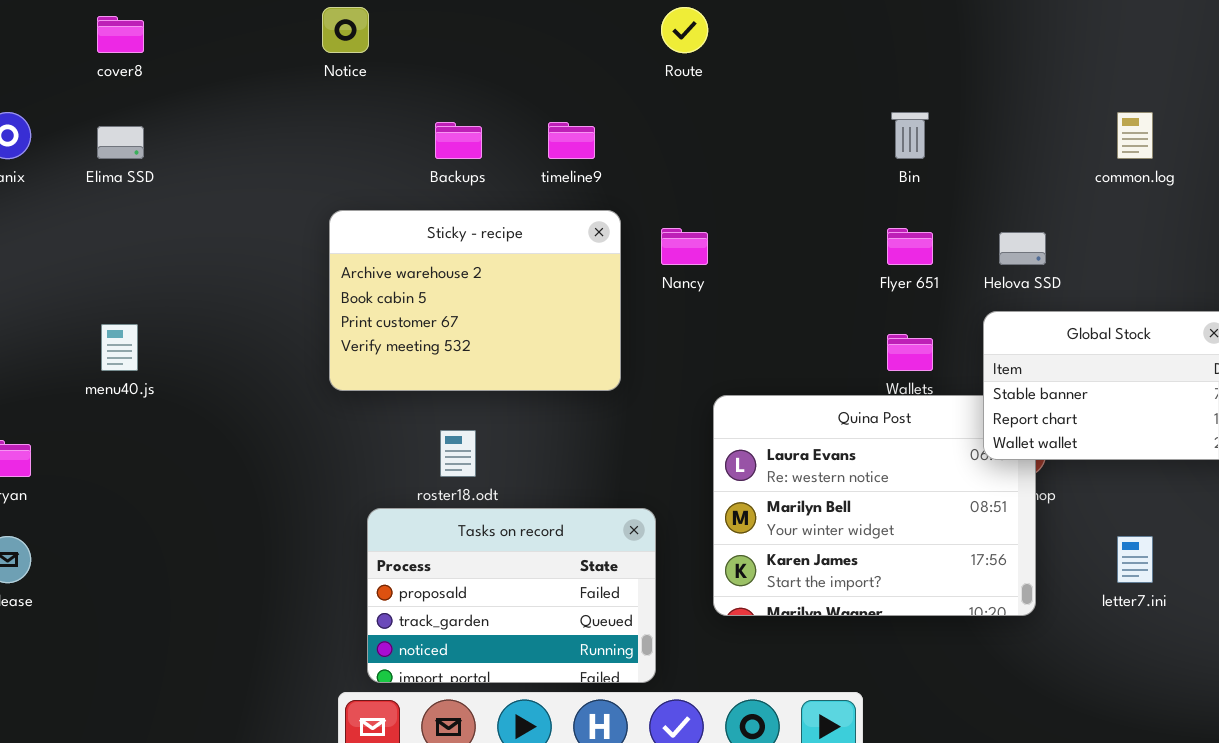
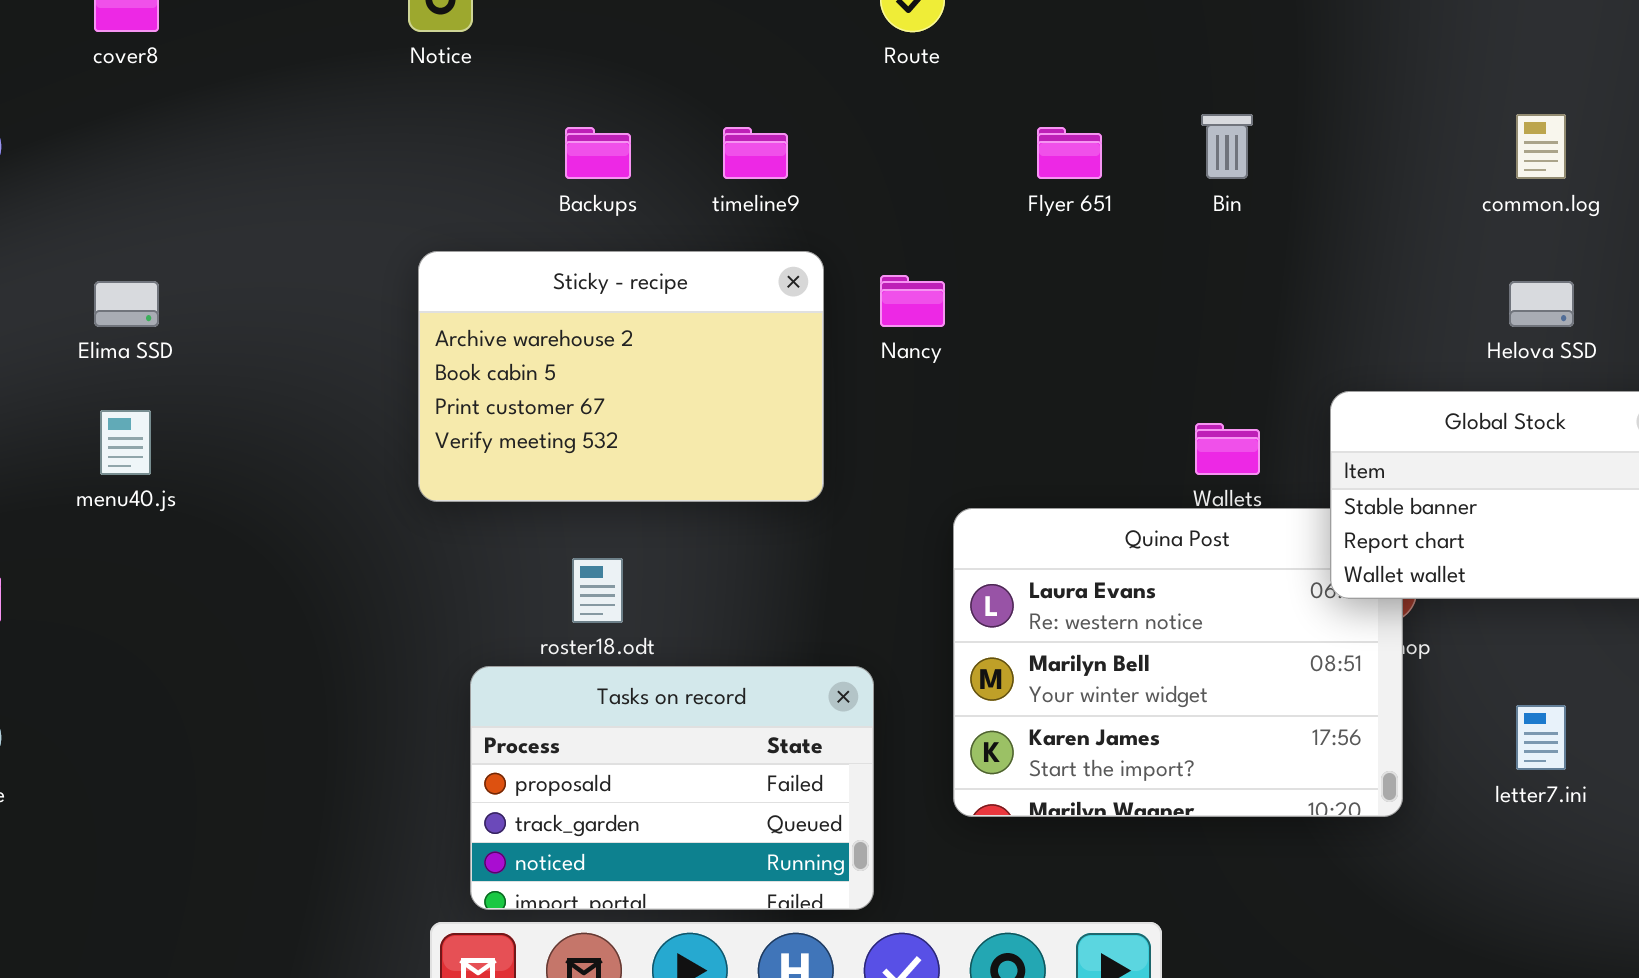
Elima SSD: [97,126,144,159] -> [94,281,159,327], moved
Flyer 651: [887,228,933,265] -> [1037,127,1102,179], moved
Helova SSD: [999,232,1046,265] -> [1509,281,1574,327], moved

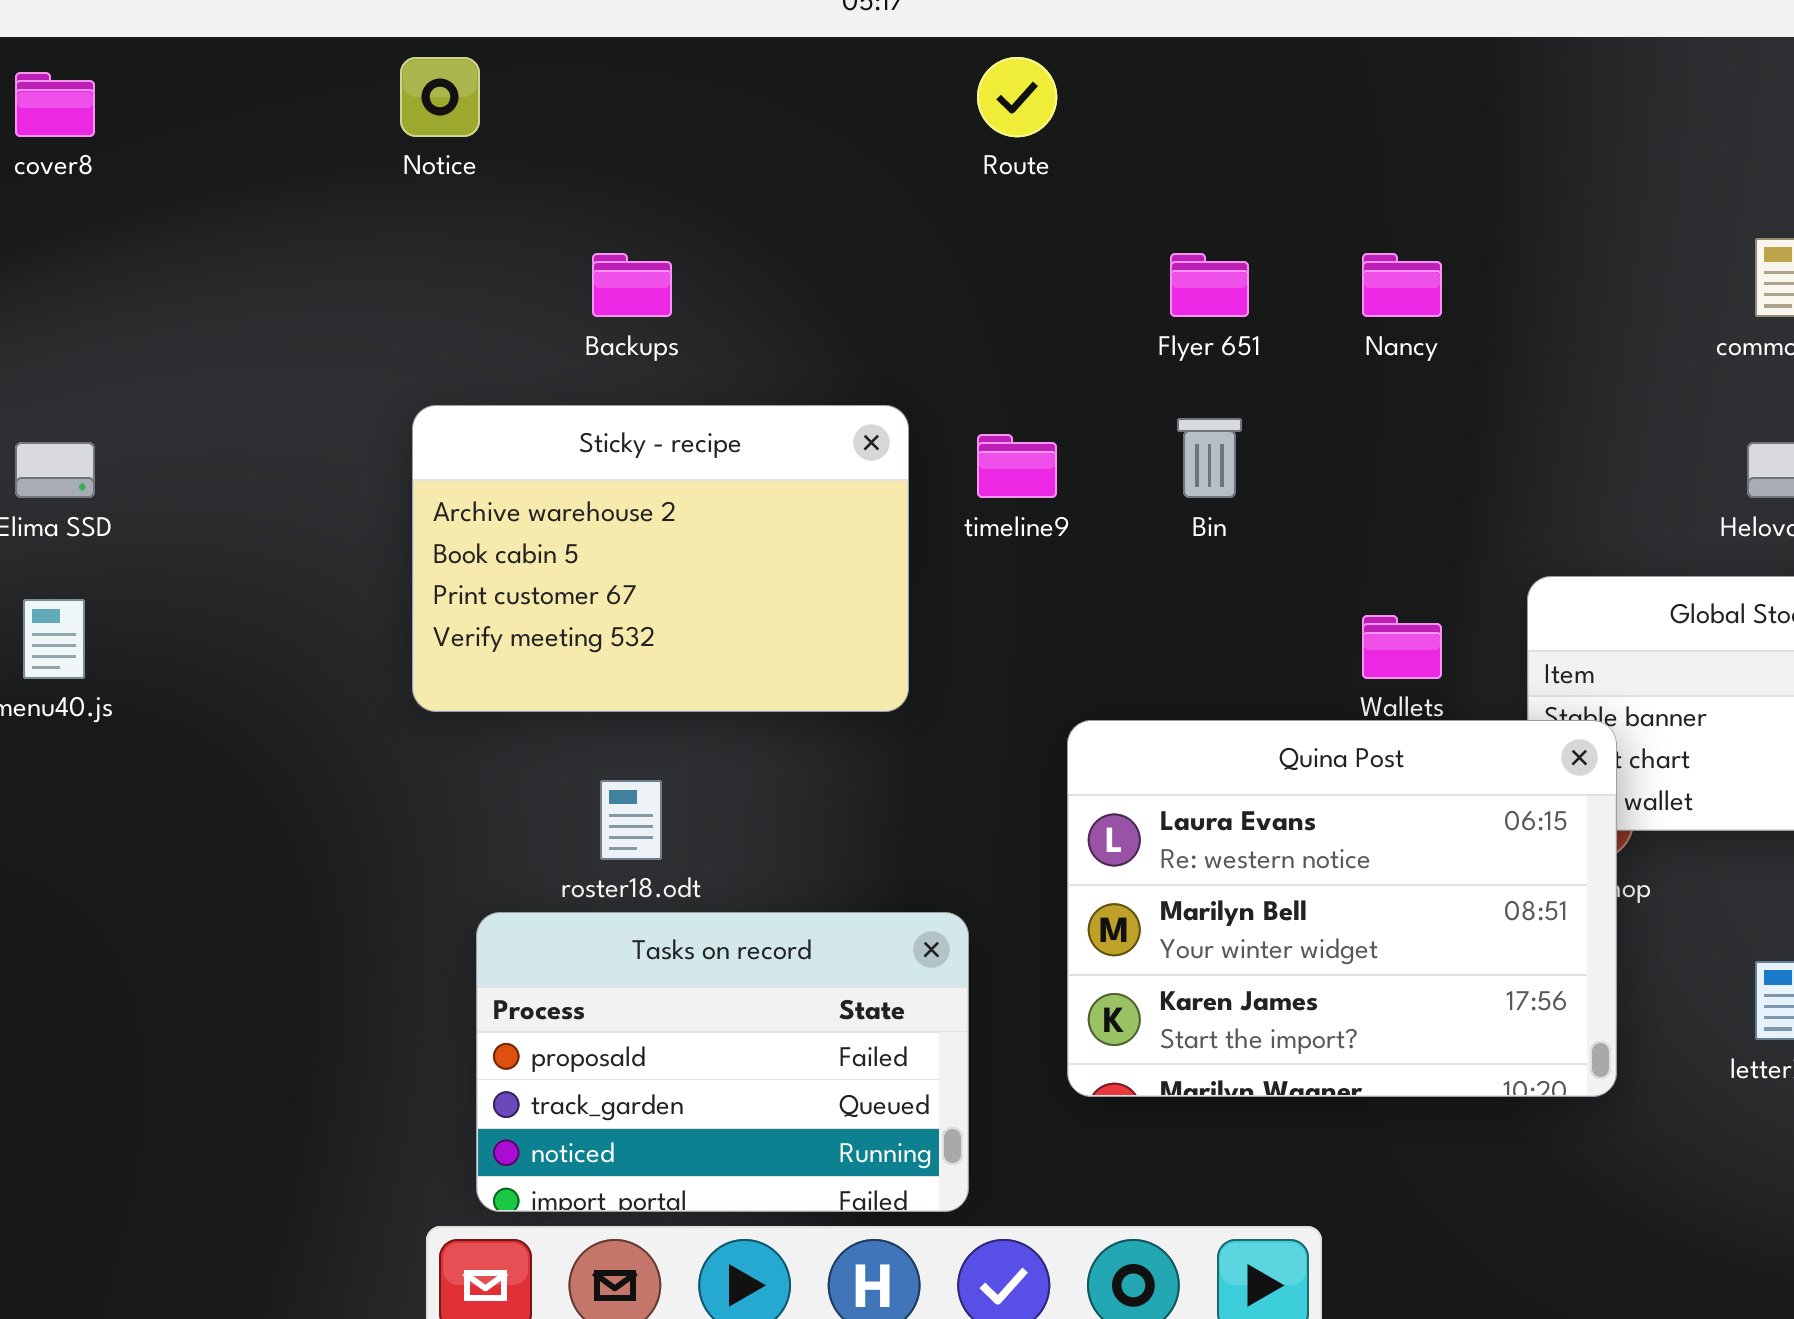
Bin: [1201,114,1253,179] -> [1177,418,1242,498], moved
timeline9: [723,127,788,179] -> [977,434,1057,498], moved
Nancy: [880,275,945,327] -> [1362,253,1442,317], moved
Quina Post: [953,508,1403,817] -> [1067,720,1617,1097], raised

